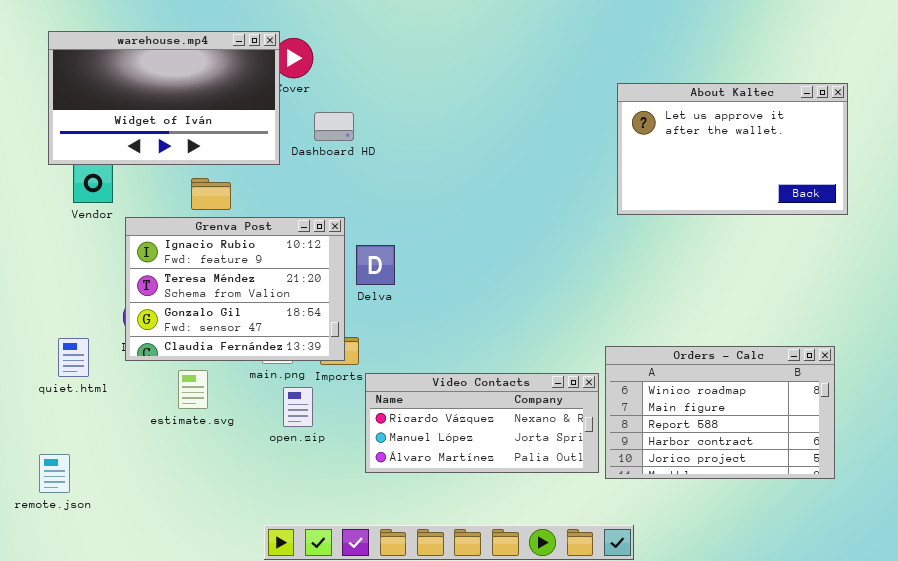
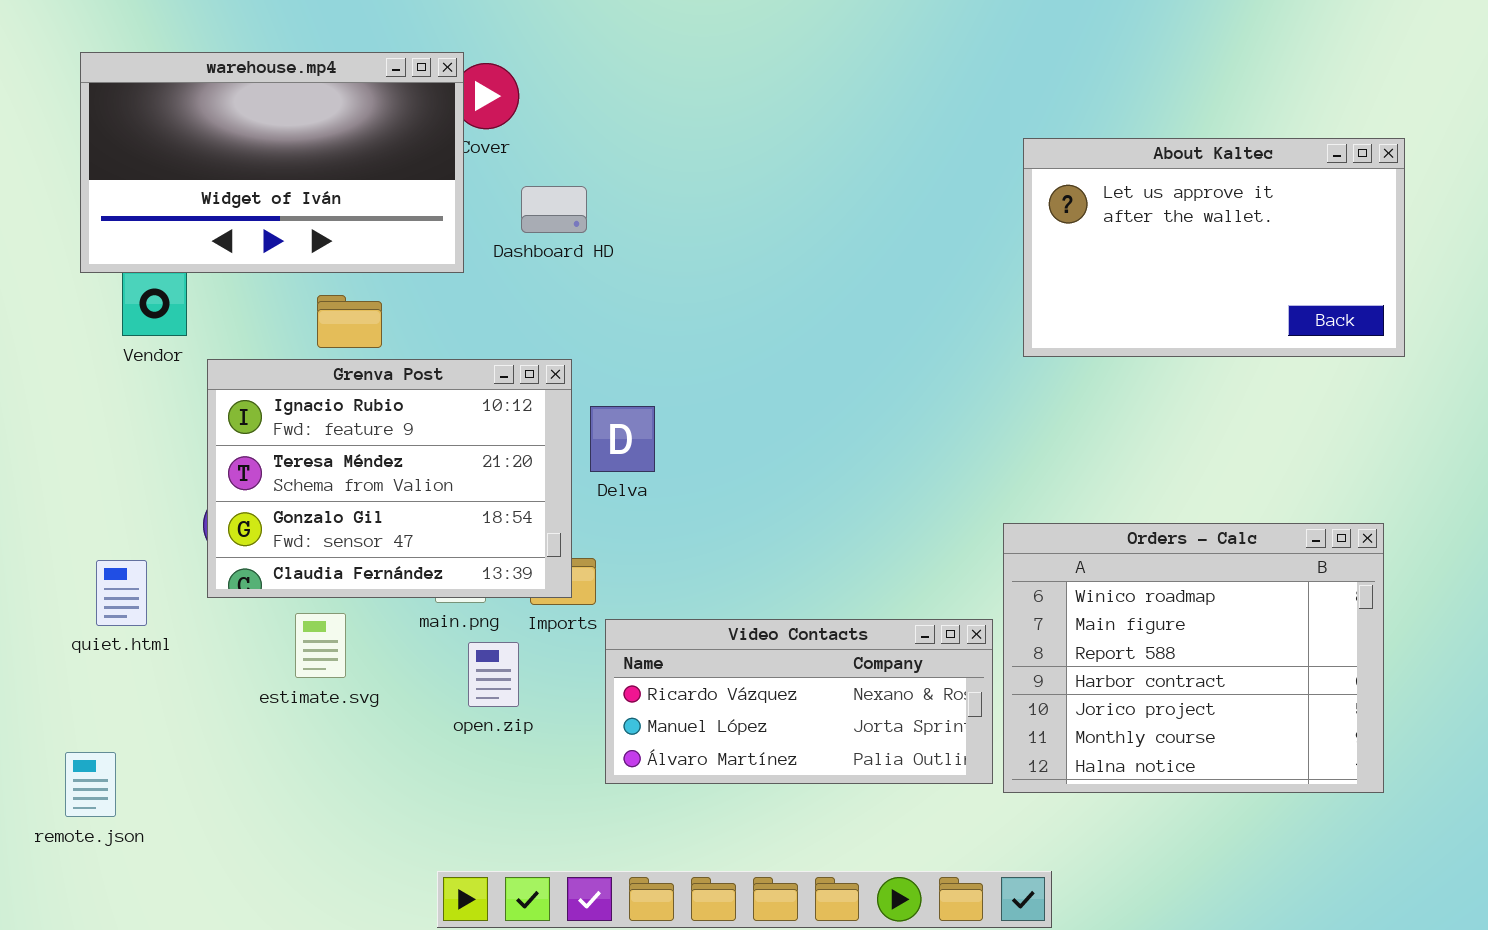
Orders - Calc: [605,346,835,479] -> [1003,523,1384,793], resized

